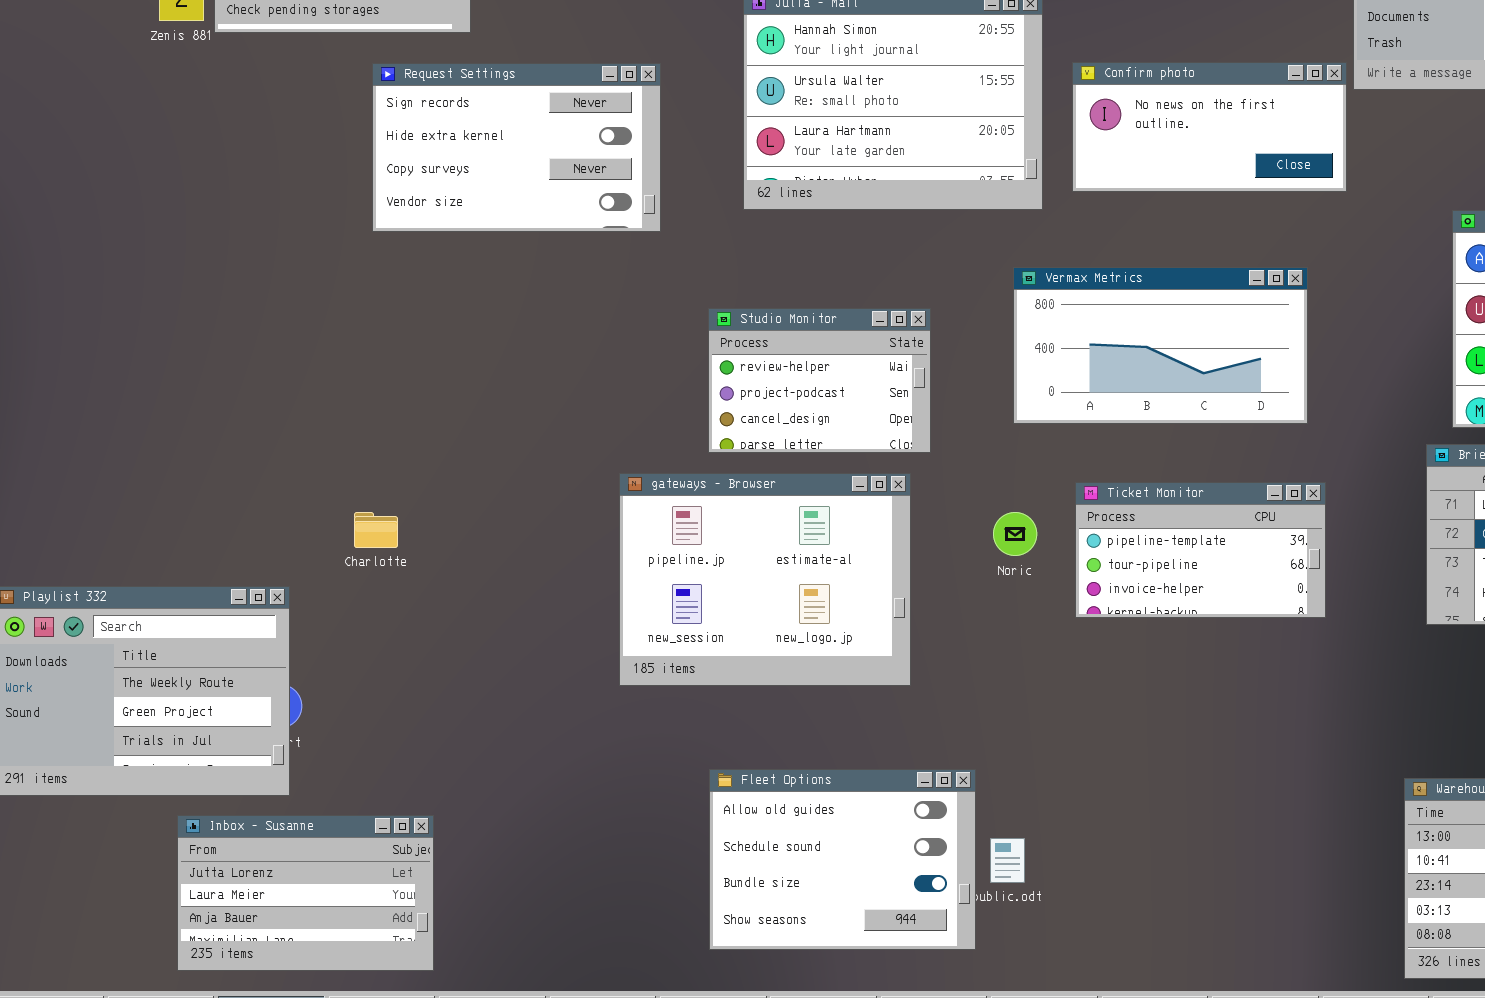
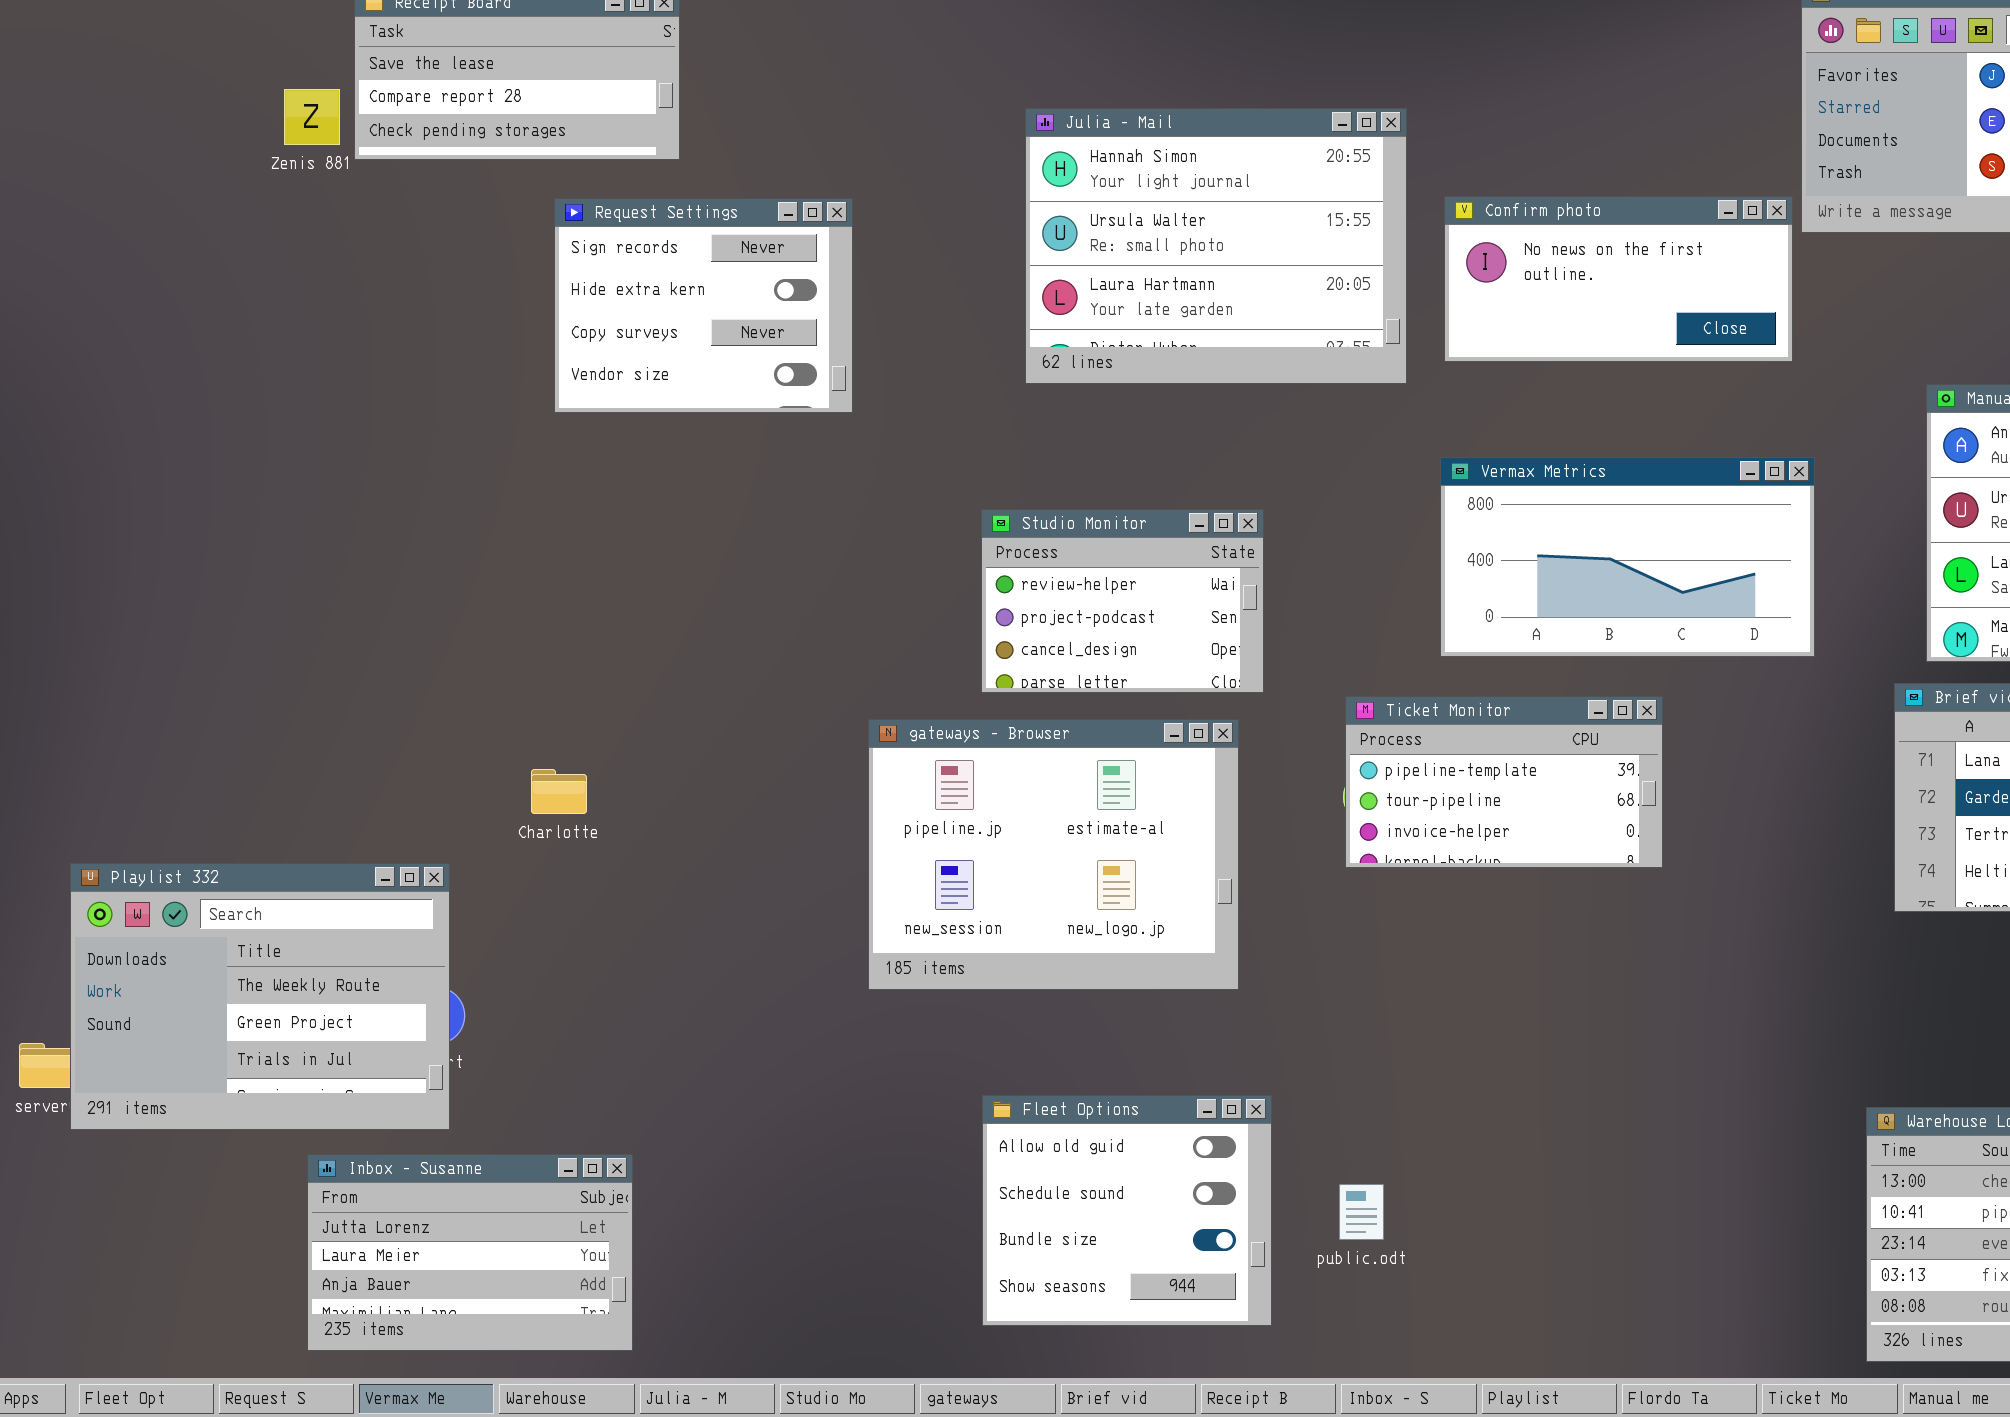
Request Settings: [372,63,661,232] -> [554,198,853,413], resized
Vermax Metrics: [1013,267,1308,424] -> [1440,457,1815,657], moved
Ticket Monitor: [1075,482,1326,618] -> [1345,696,1663,868], moved
Fleet Options: [709,769,976,950] -> [982,1095,1272,1326], resized

